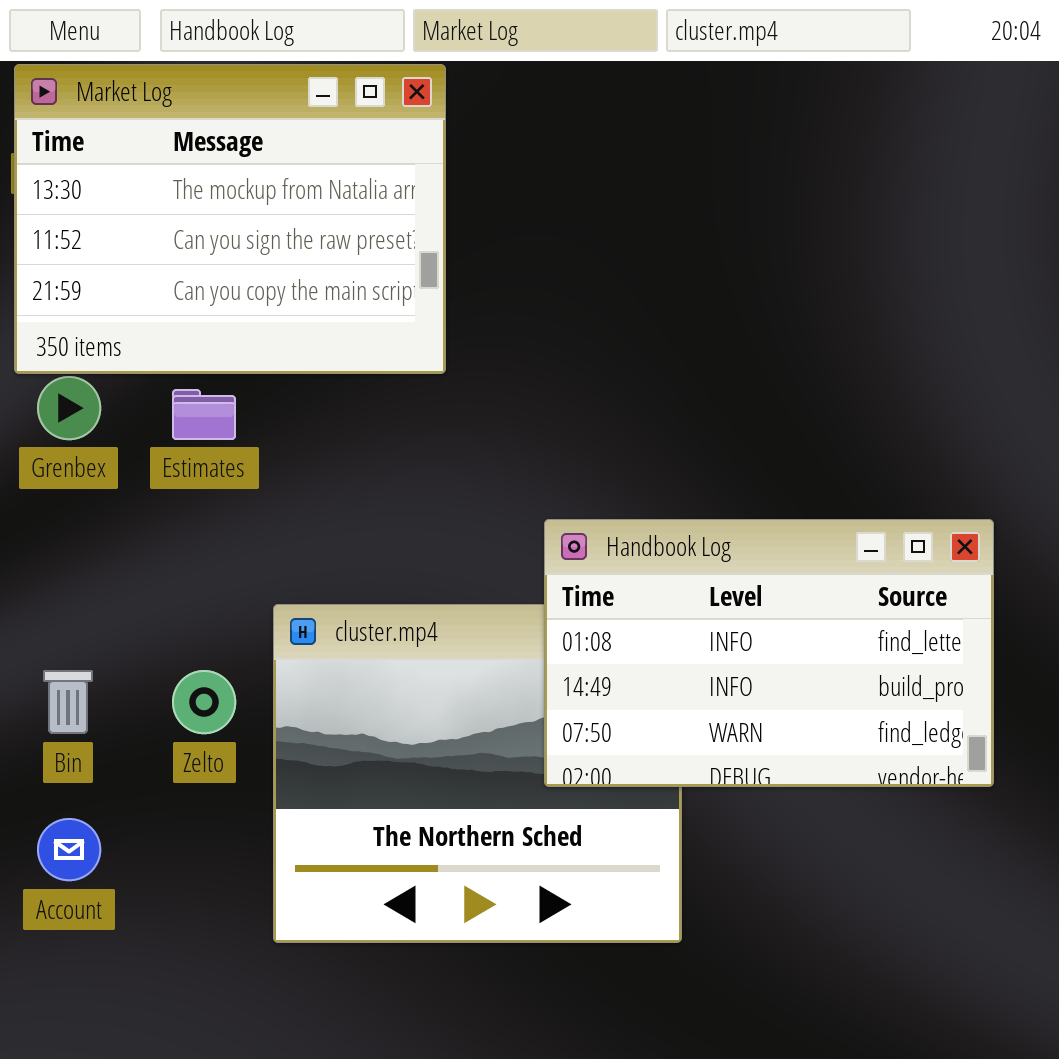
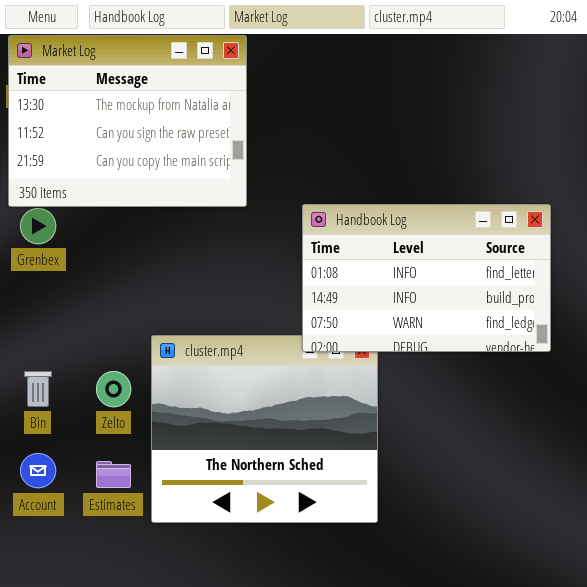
Estimates: [172,389,236,440] -> [96,461,131,488], moved
Handbook Log: [544,519,994,787] -> [302,204,551,352], moved

